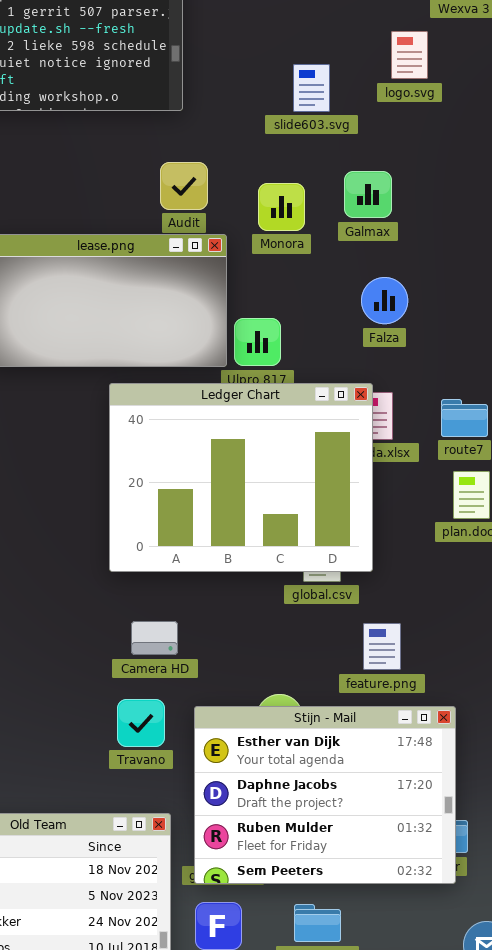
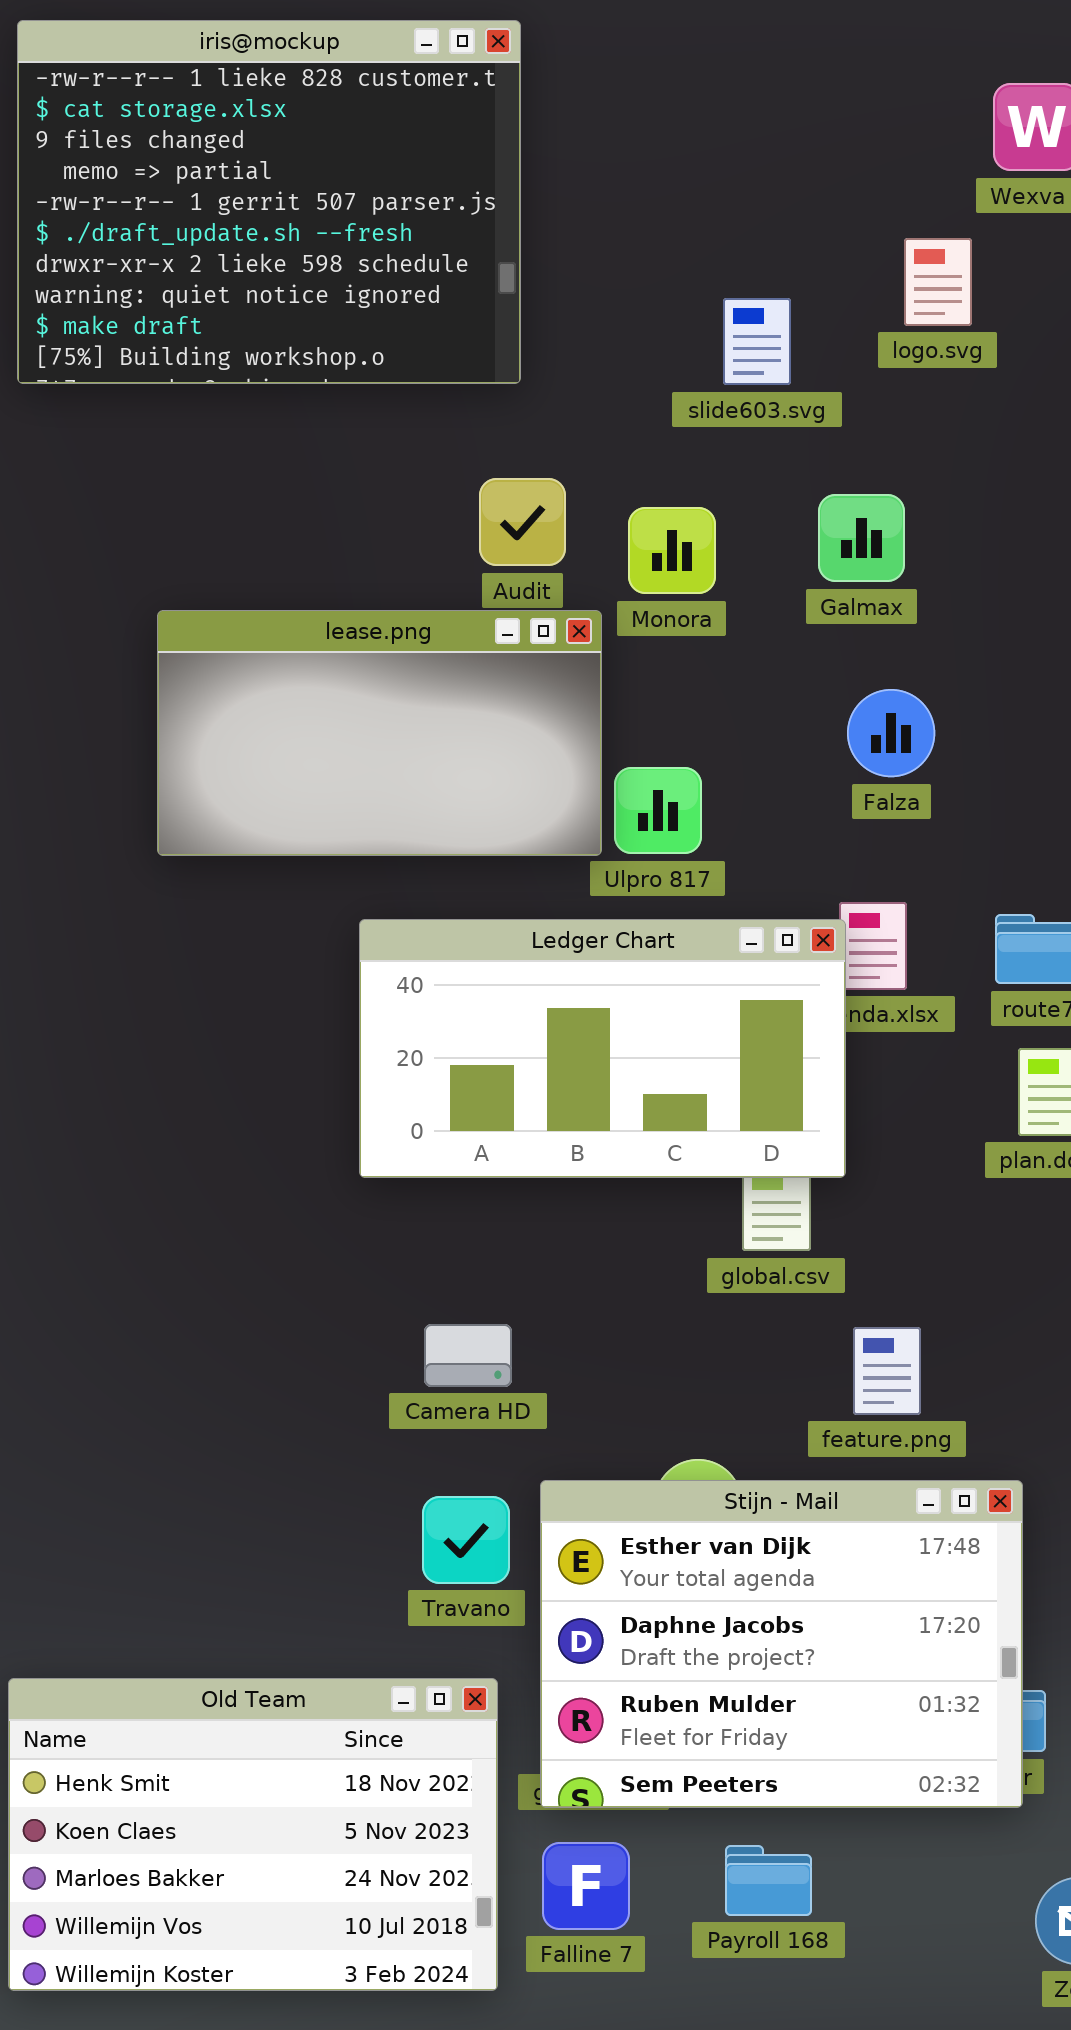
Monora: [258,183,305,231] -> [628,507,716,594], moved
Ledger Chart: [109,383,373,572] -> [359,919,846,1178], moved, resized
Travano: [117,699,165,747] -> [422,1496,510,1584], moved

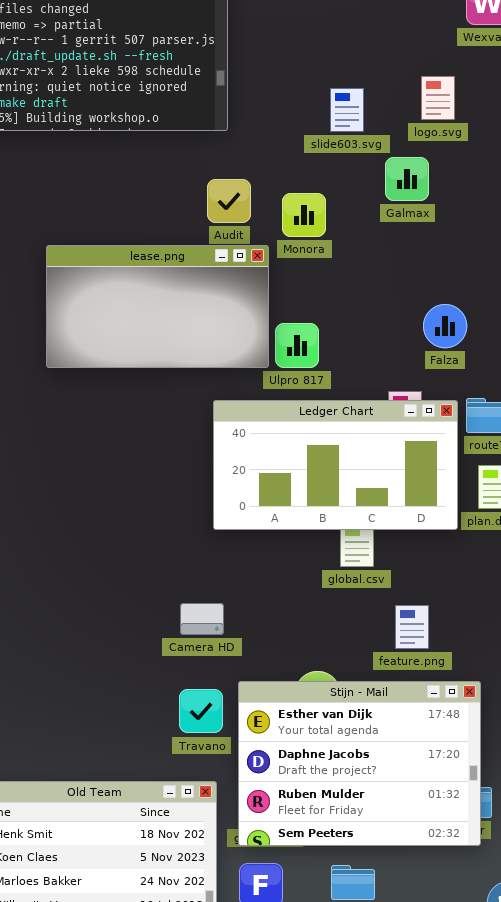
logo.svg: [904,238,972,326] -> [421,76,455,120], moved
Galmax: [818,494,905,582] -> [385,157,429,201], moved
Falza: [847,689,935,777] -> [423,304,467,348], moved
Ledger Chart: [359,919,846,1178] -> [213,400,458,530], moved

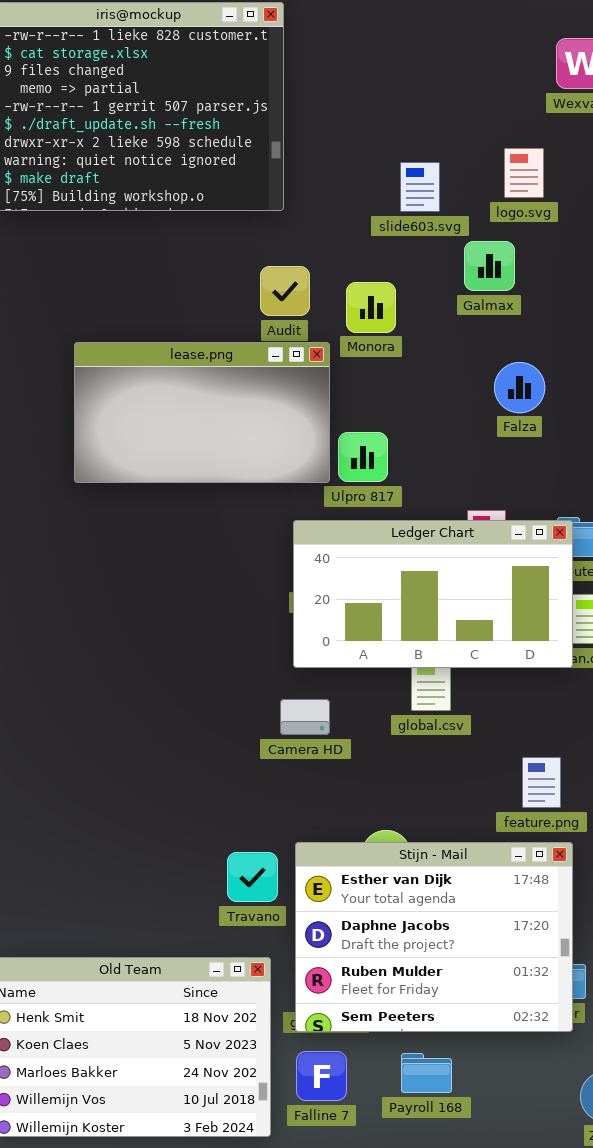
Falza: [423,304,467,348] -> [494,362,545,413], moved
Ledger Chart: [213,400,458,530] -> [293,520,573,668], moved
Camera HD: [180,603,224,635] -> [280,699,330,735], moved
feature.png: [395,605,429,649] -> [522,757,561,808], moved

